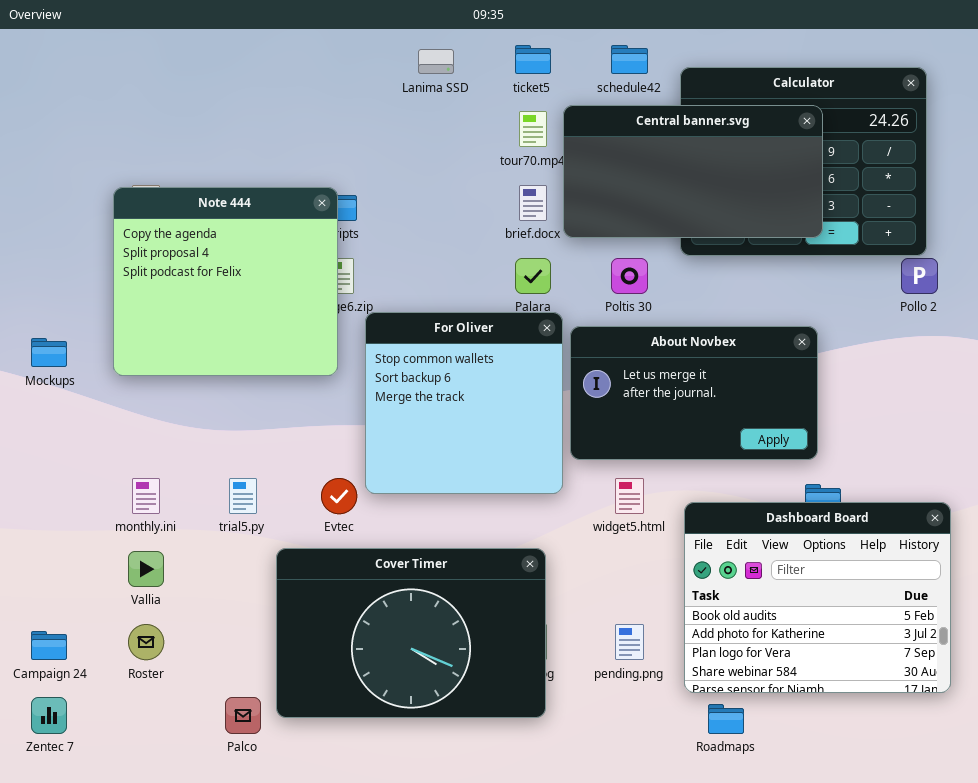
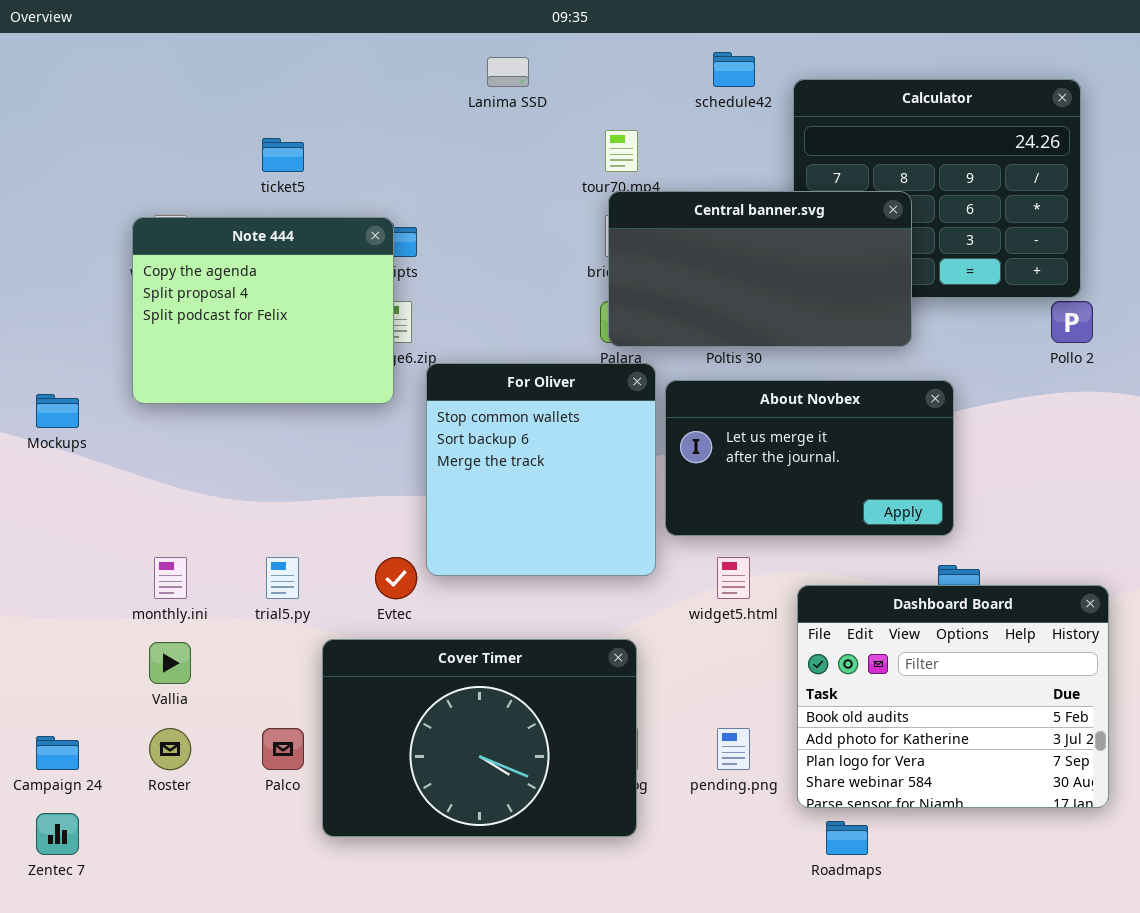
ticket5: [515,45,551,74] -> [262,138,304,172], moved
Central banner.svg: [563,105,823,238] -> [608,191,912,347], moved
Note 444: [113,187,338,376] -> [132,217,394,404], resized
Palco: [225,697,261,734] -> [262,728,304,770], moved

